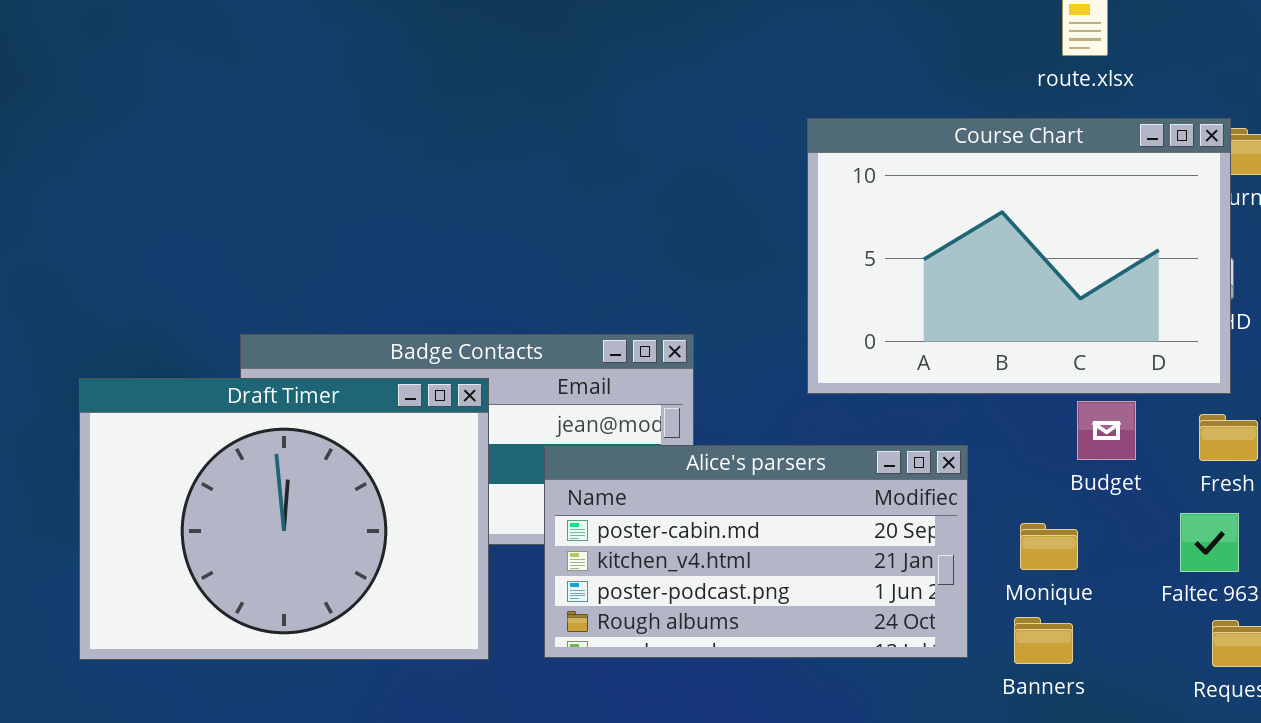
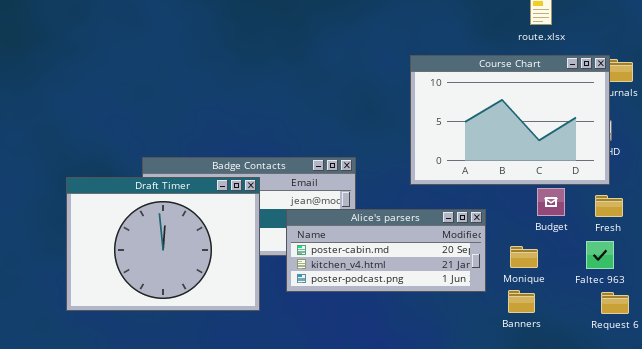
Alice's parsers: [544,445,968,658] -> [286,209,486,292], resized

